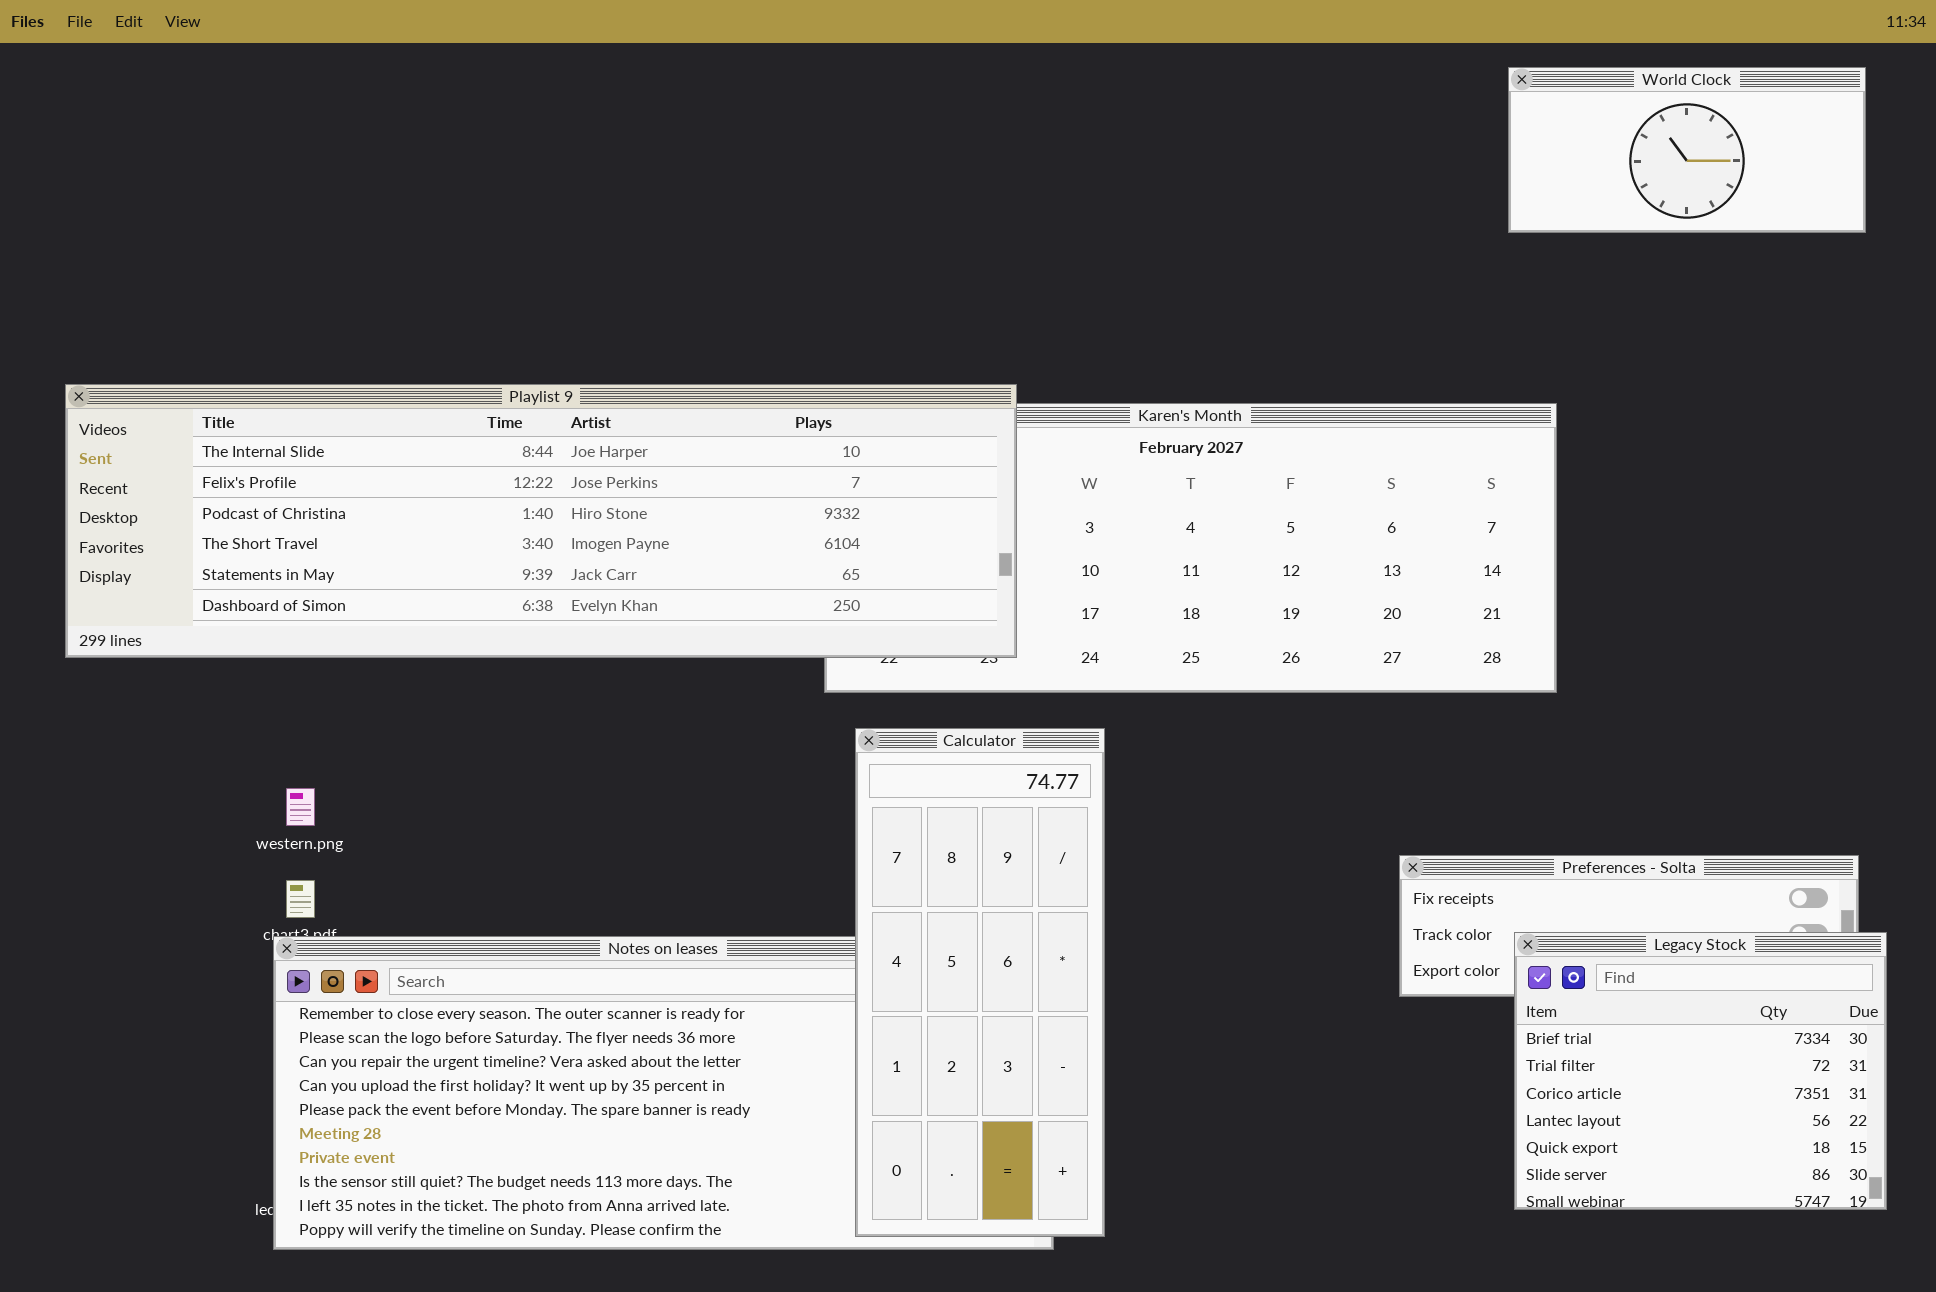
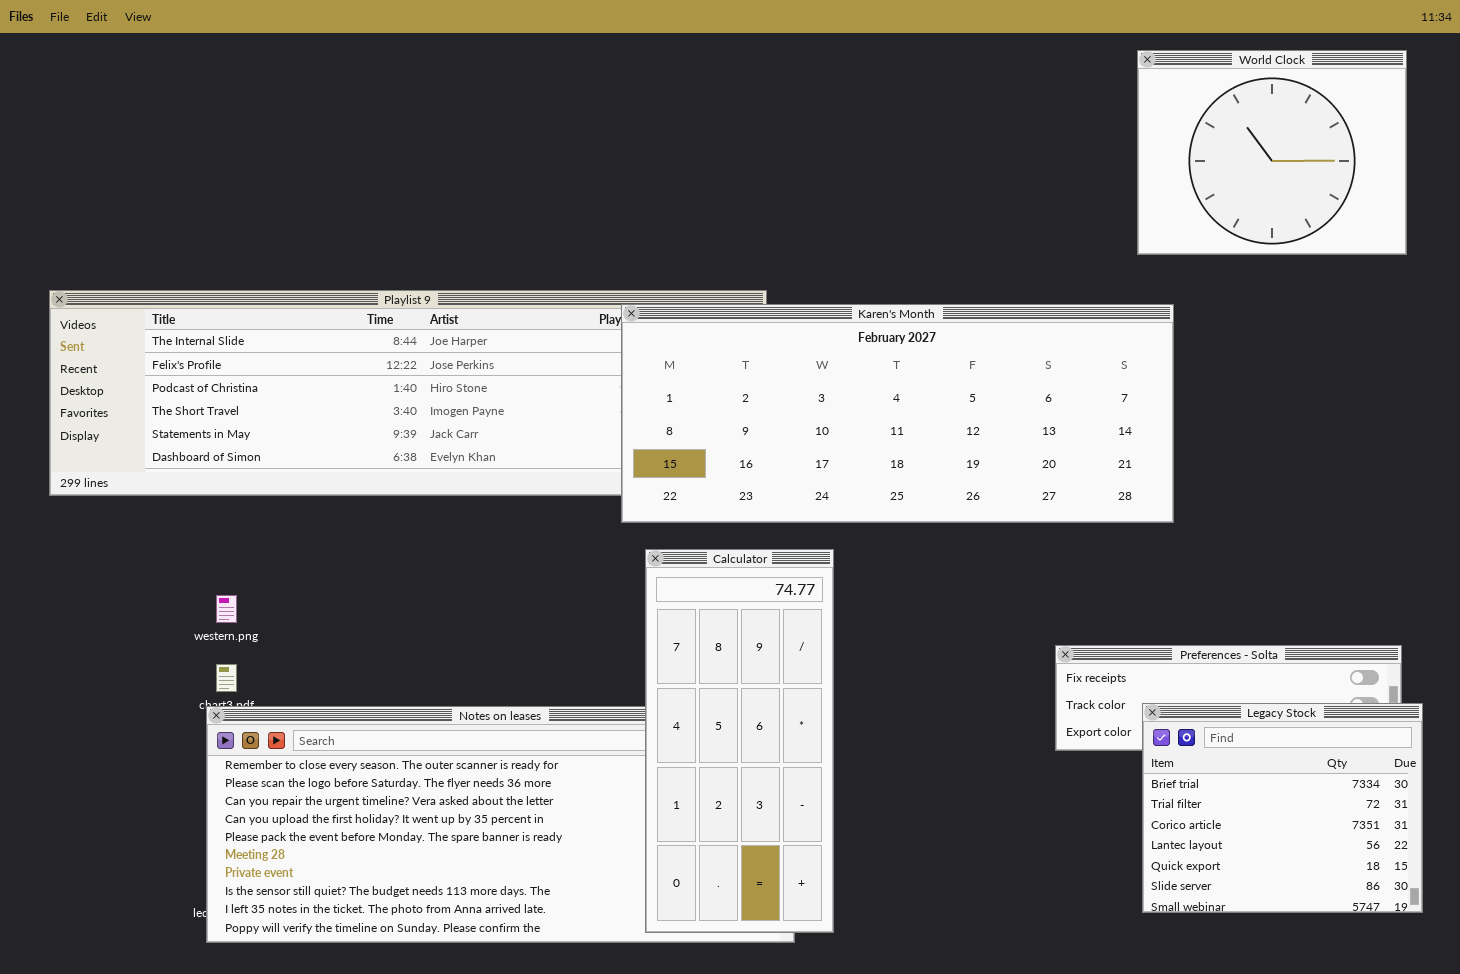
World Clock: [1508,67,1866,233] -> [1137,50,1407,255], resized
Karen's Month: [824,403,1557,693] -> [621,304,1174,523], raised

